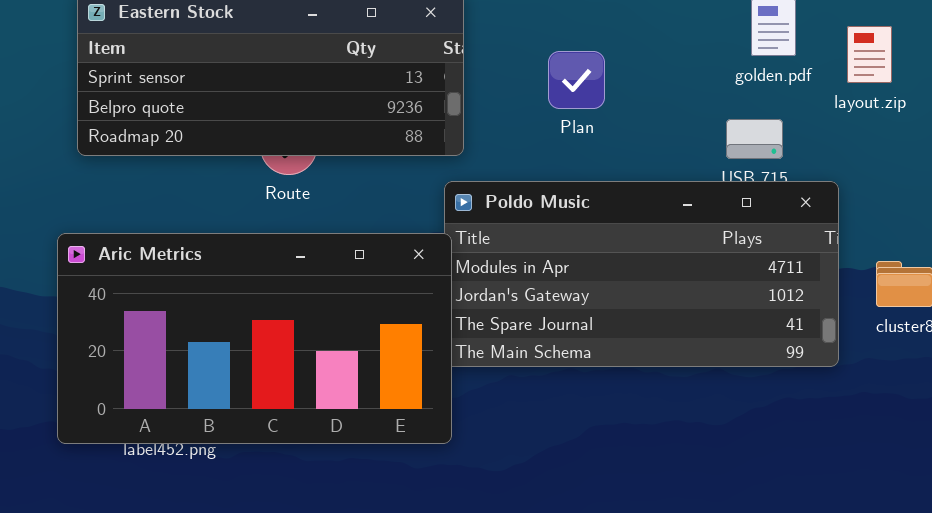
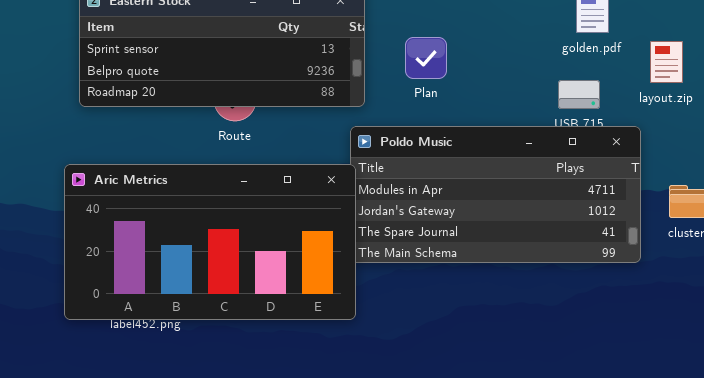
layout.zip: [847,26,892,83] -> [650,41,683,83], moved
Plan: [548,51,605,109] -> [405,37,447,79], moved

